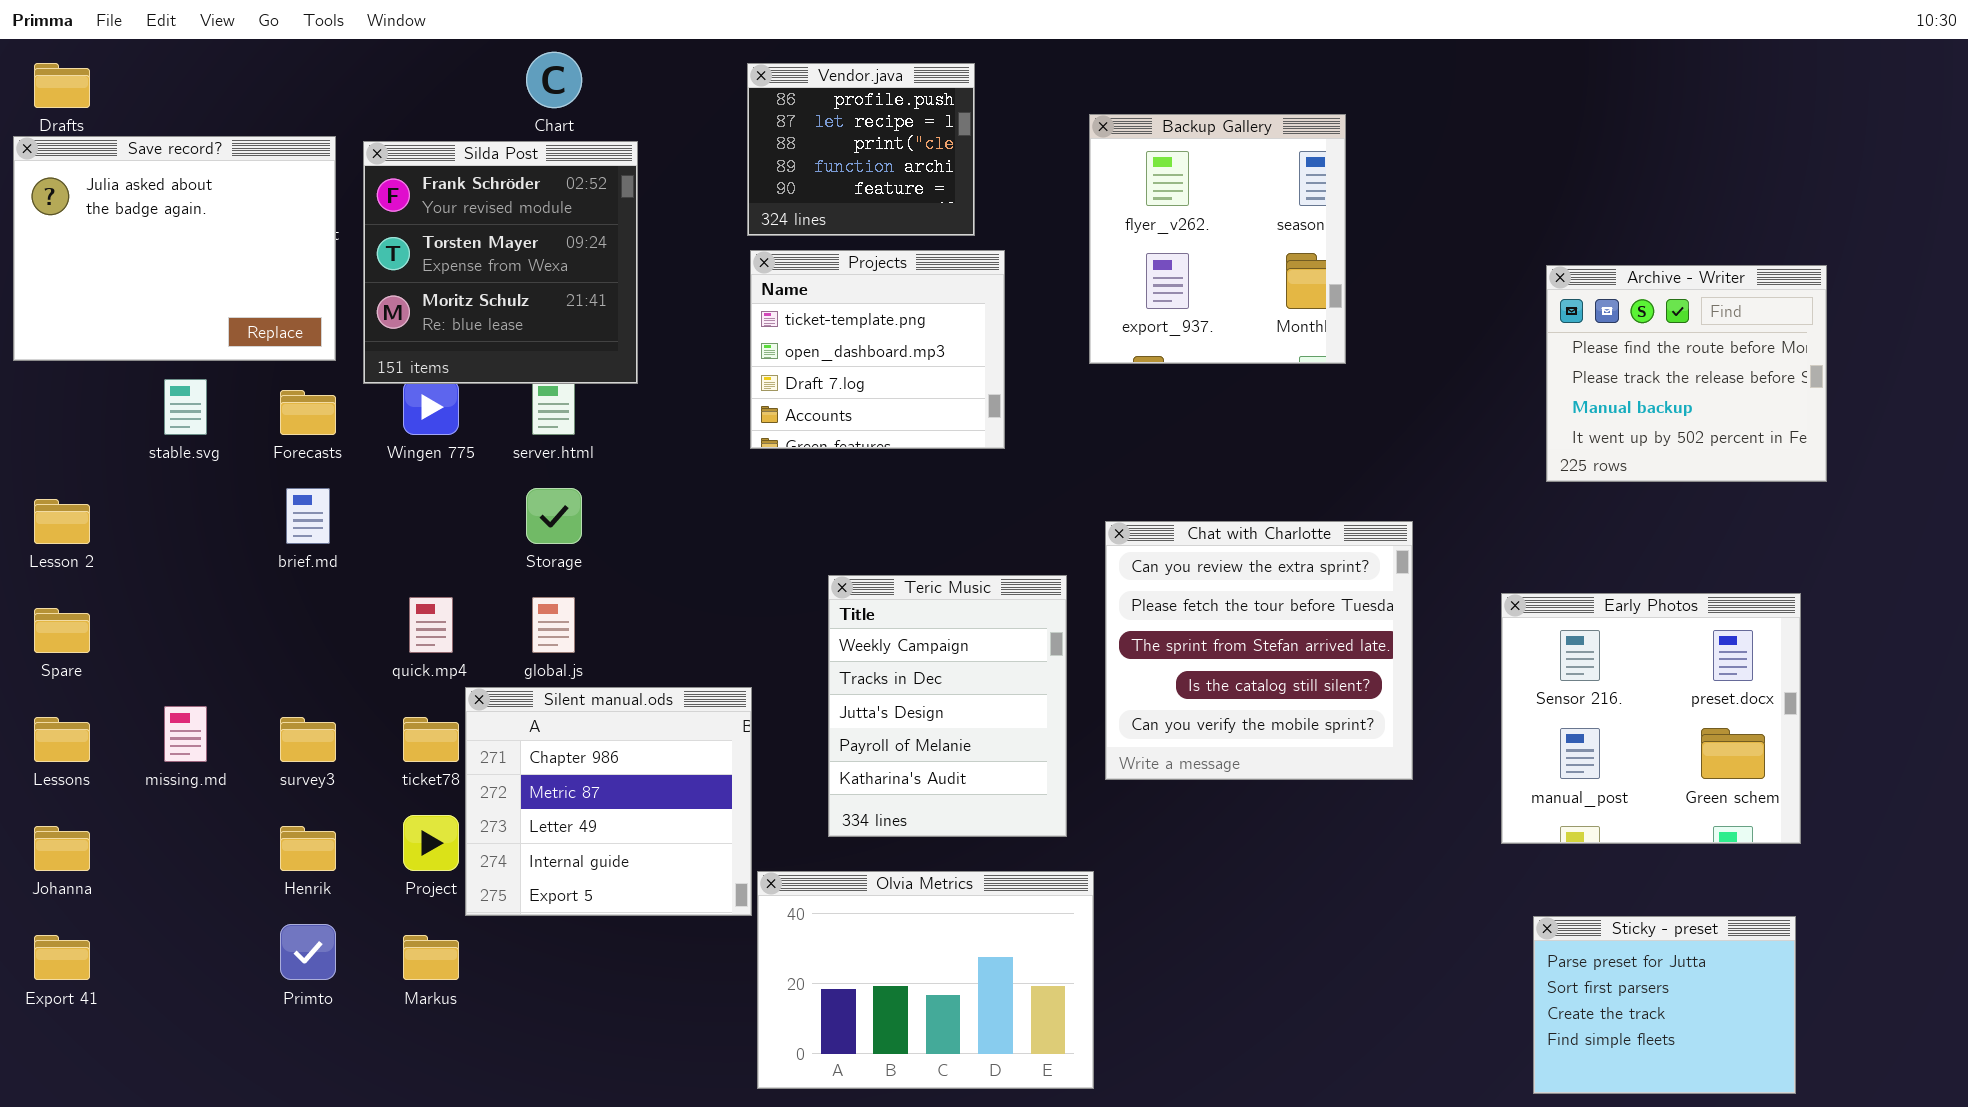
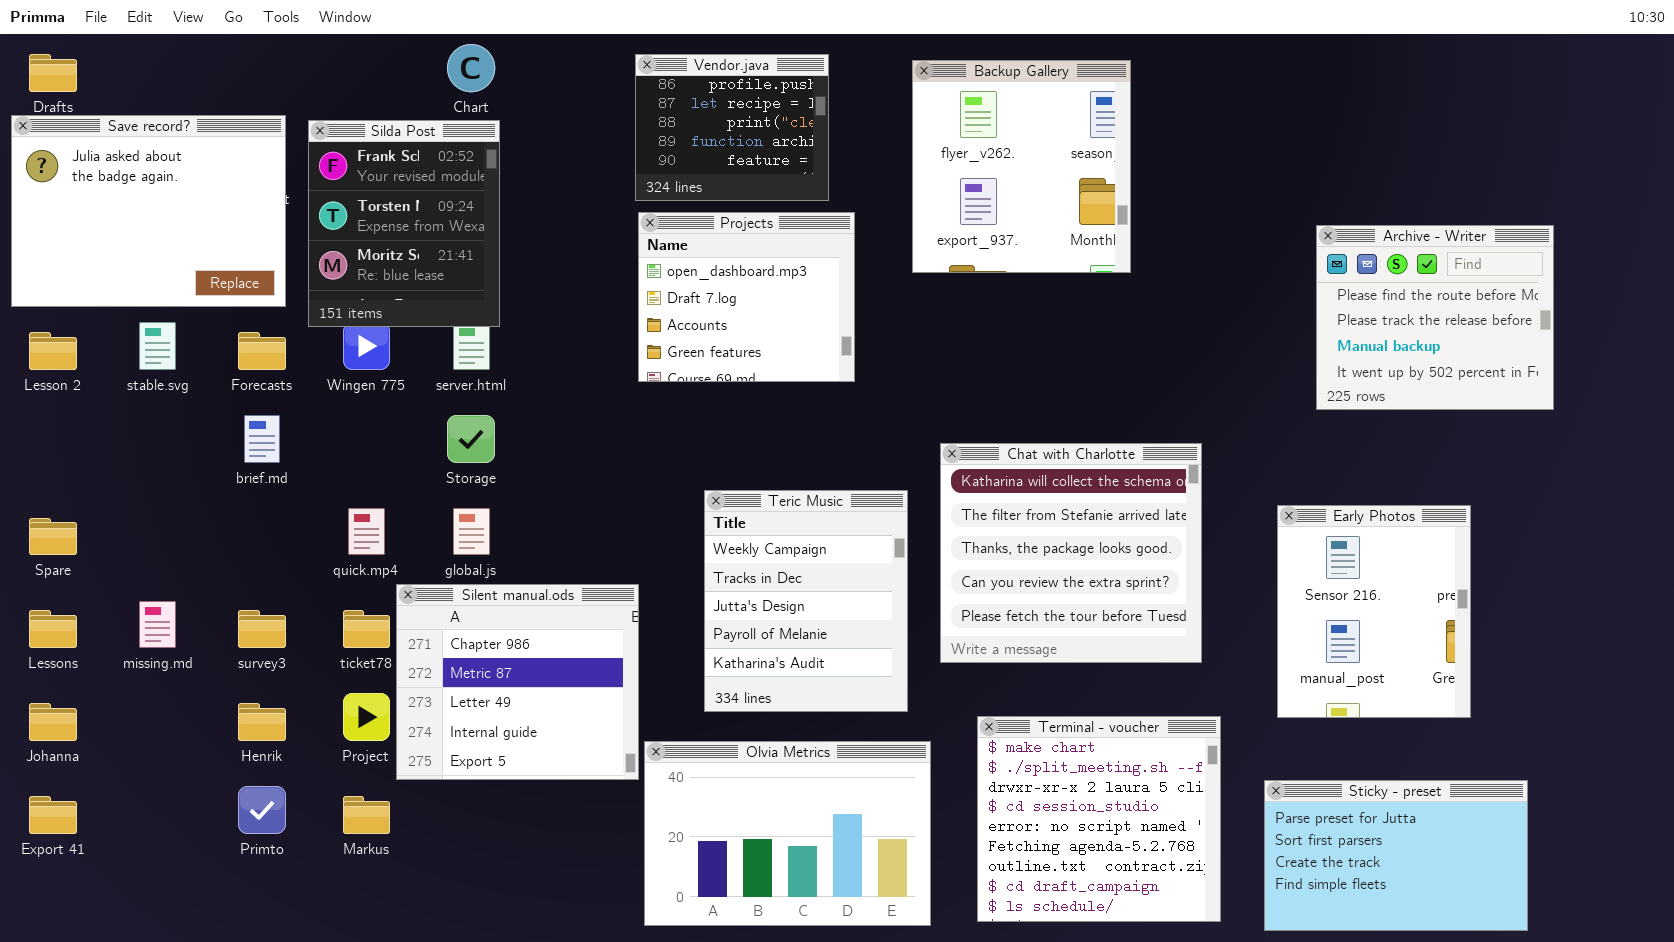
Backup Gallery: [1089,114,1346,364] -> [912,60,1131,273], moved
Silda Post: [363,141,638,384] -> [308,120,500,327], resized
Projects: [750,250,1005,449] -> [638,212,855,382], scrolled down 1 row
Lesson 2: [34,499,90,544] -> [29,332,77,370], moved
Chat with Charlotte: [1105,521,1413,780] -> [940,443,1202,663], scrolled up 3 rows
Early Photos: [1501,593,1801,844] -> [1277,505,1471,718], resized
Terminal - voucher: none -> [977,716,1221,922], opened
Sticky - preset: [1533,916,1796,1094] -> [1264,780,1528,931], resized

